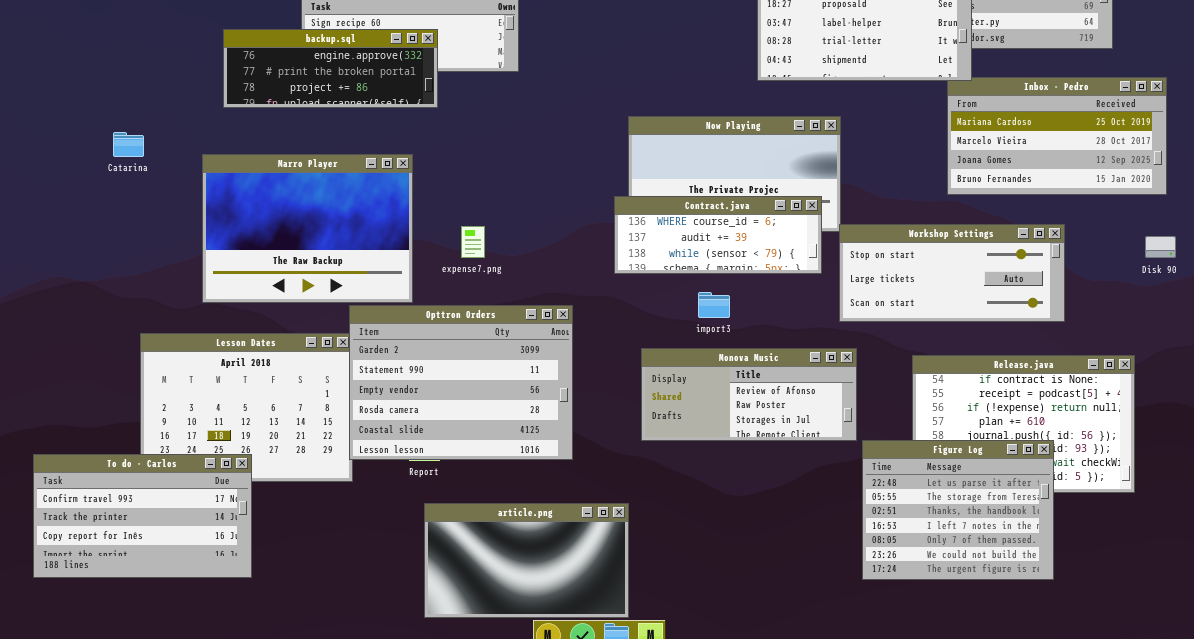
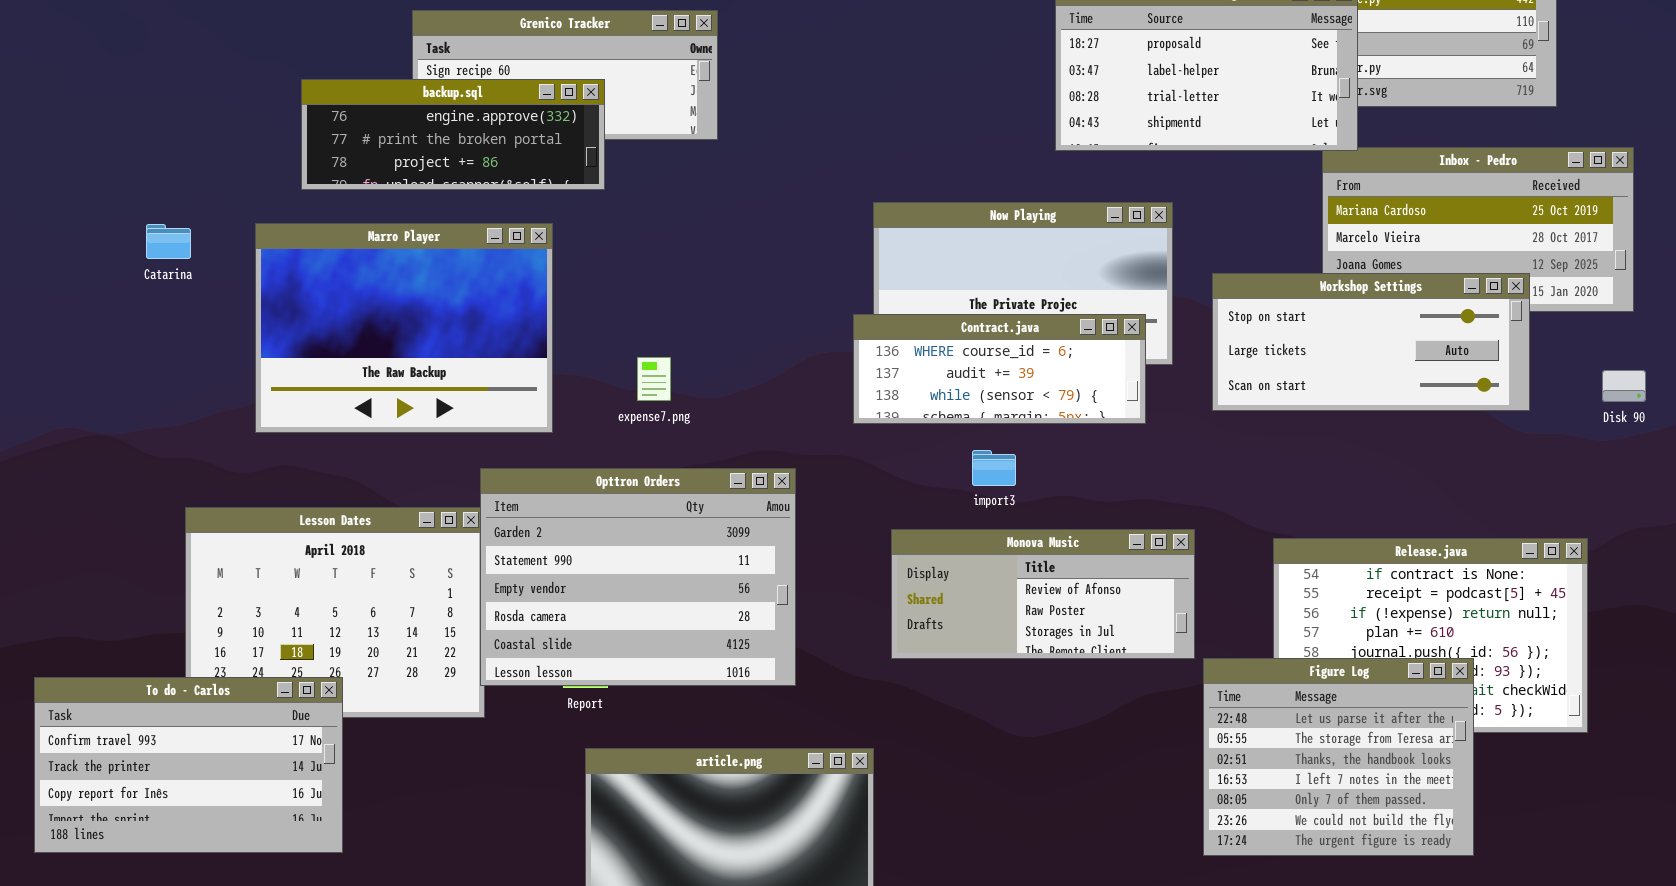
Marro Player: [202,154,413,303] -> [255,223,553,433], moved
Workshop Settings: [839,224,1065,322] -> [1212,273,1530,411], moved

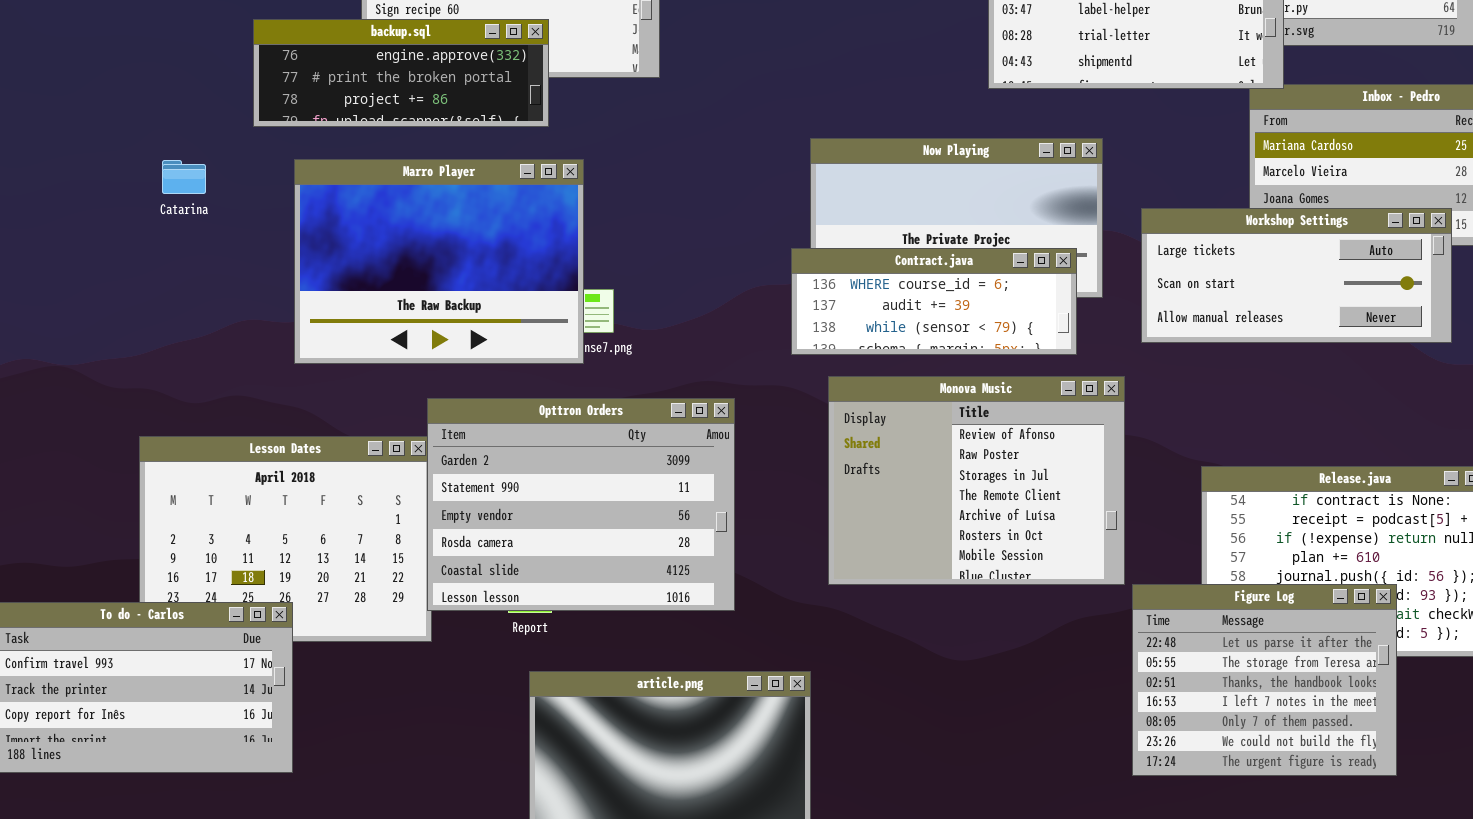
Marro Player: [255,223,553,433] -> [294,159,584,364], moved
Catarina: [146,224,191,259] -> [162,160,206,194], moved
Workshop Settings: [1212,273,1530,411] -> [1141,208,1452,343], scrolled down 1 row
Monova Music: [891,529,1195,659] -> [828,376,1125,585], resized

